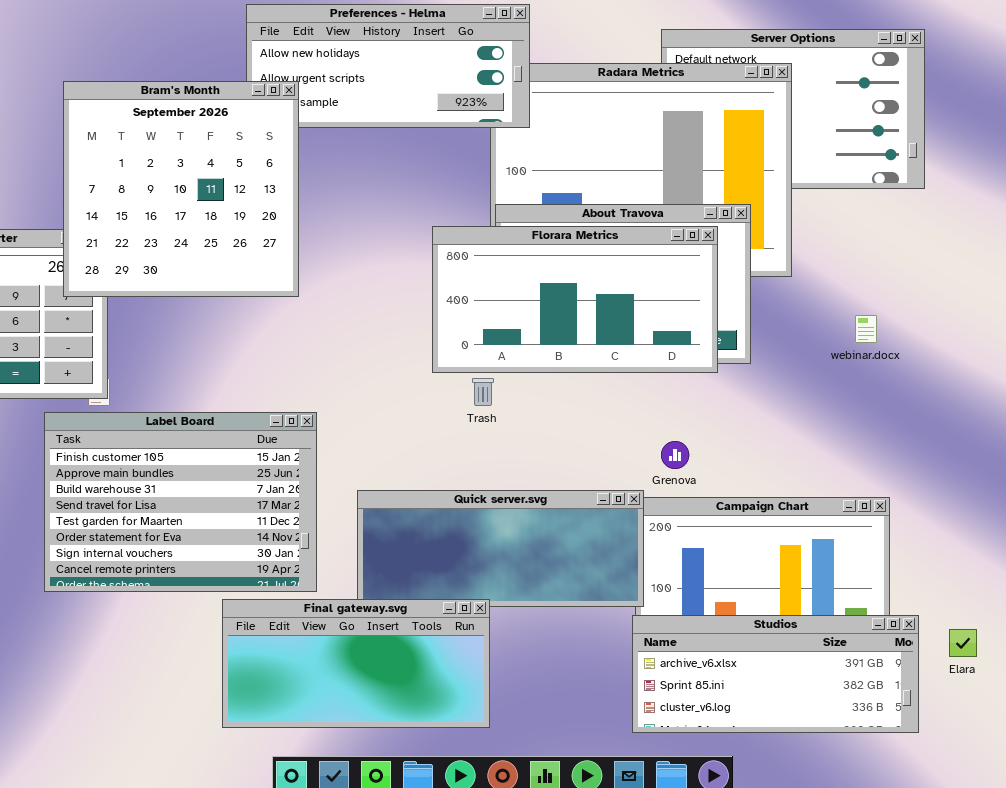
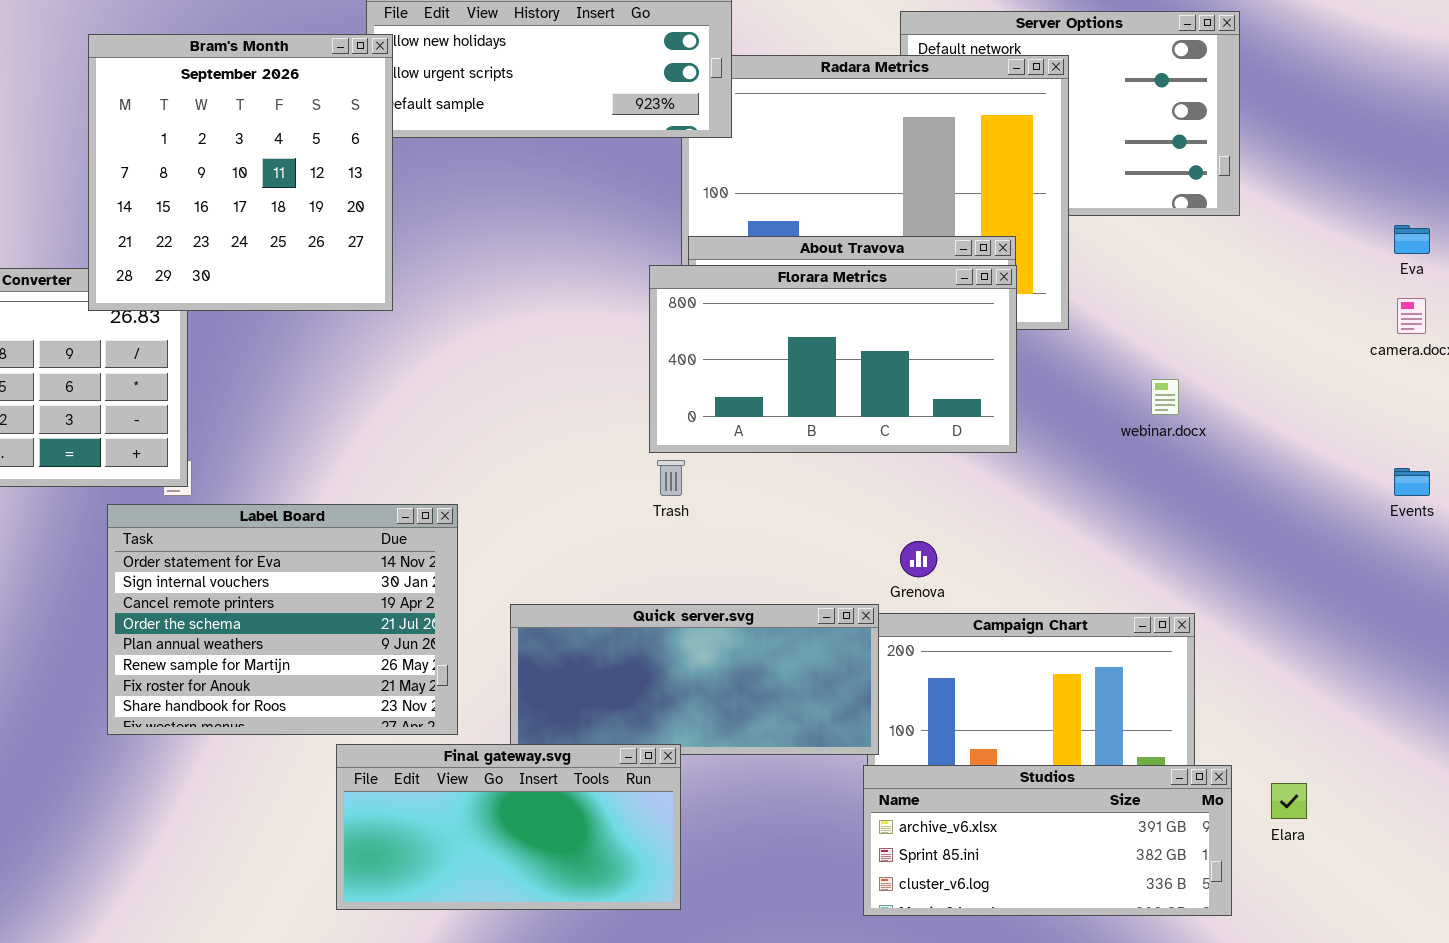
Bram's Month: [63,81,299,297] -> [88,34,393,311], moved
Florara Metrics: [432,226,718,373] -> [649,265,1017,453], moved
Label Board: [44,412,317,592] -> [107,504,458,735], scrolled down 5 rows

